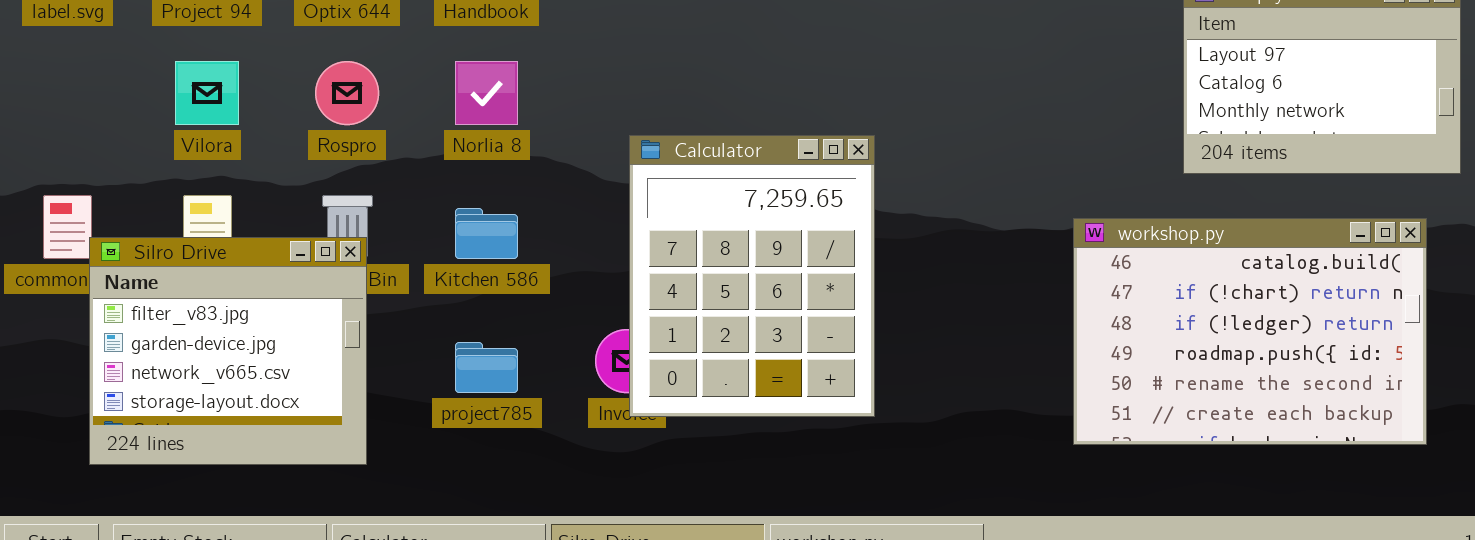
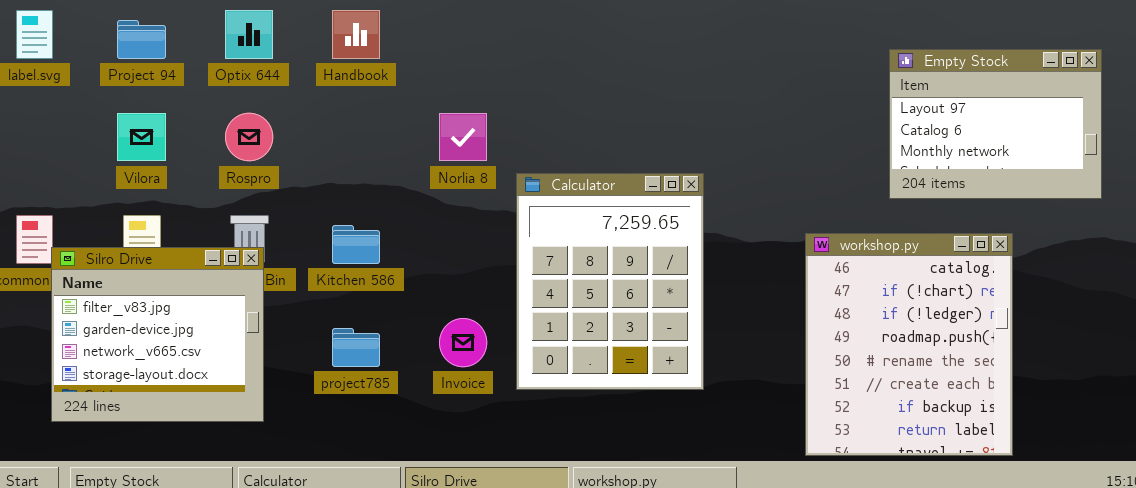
Norlia 8: [455,61,518,125] -> [439,113,487,161], moved
Calculator: [629,135,875,417] -> [516,173,704,390], moved
workshop.py: [1073,218,1427,445] -> [805,233,1013,456], resized

